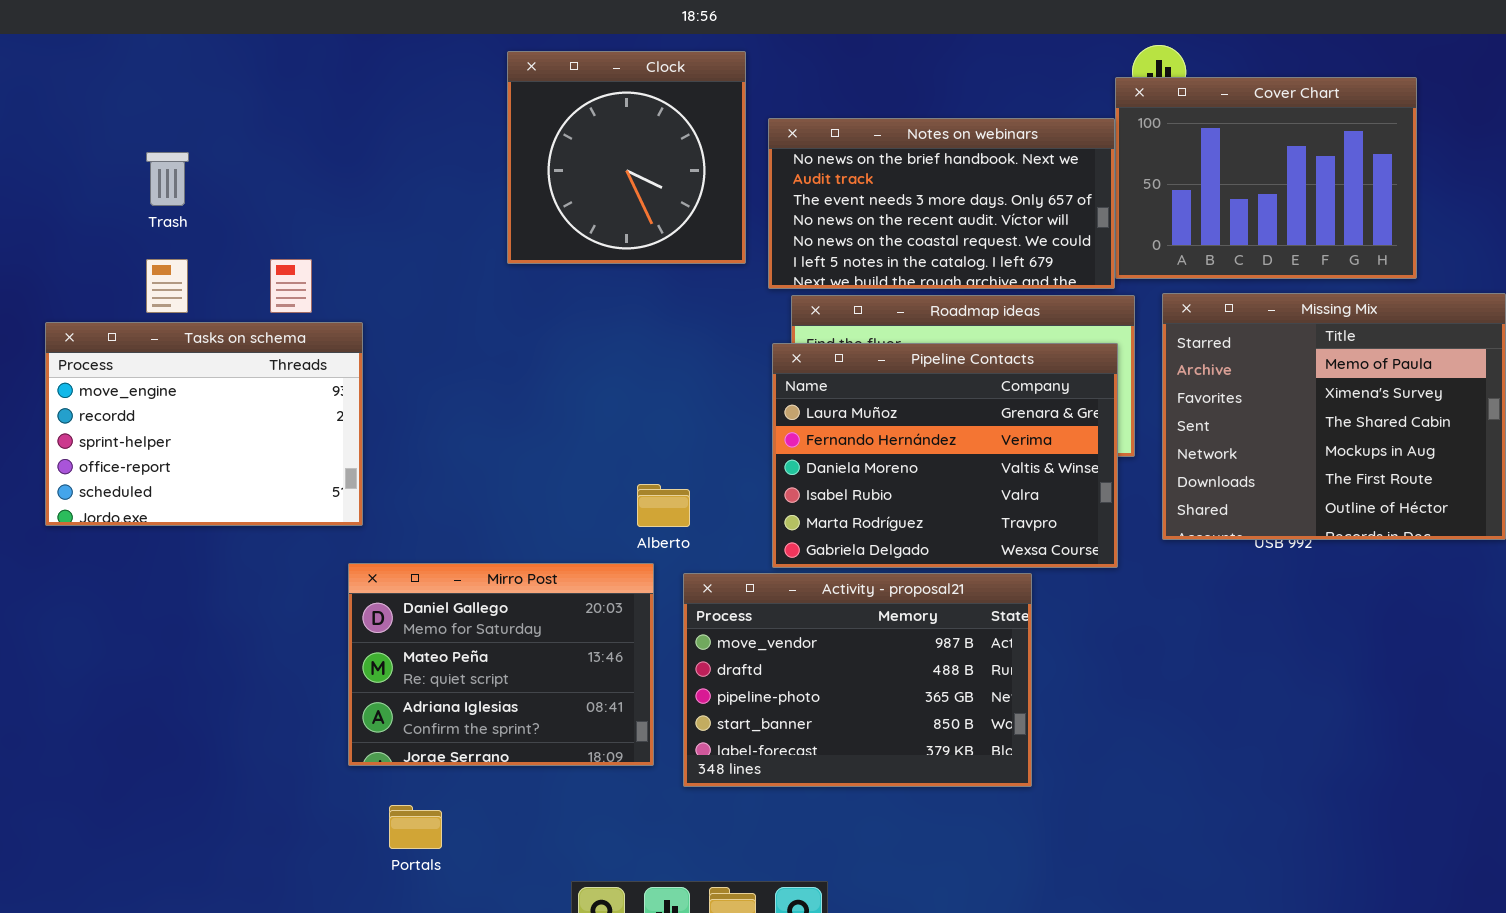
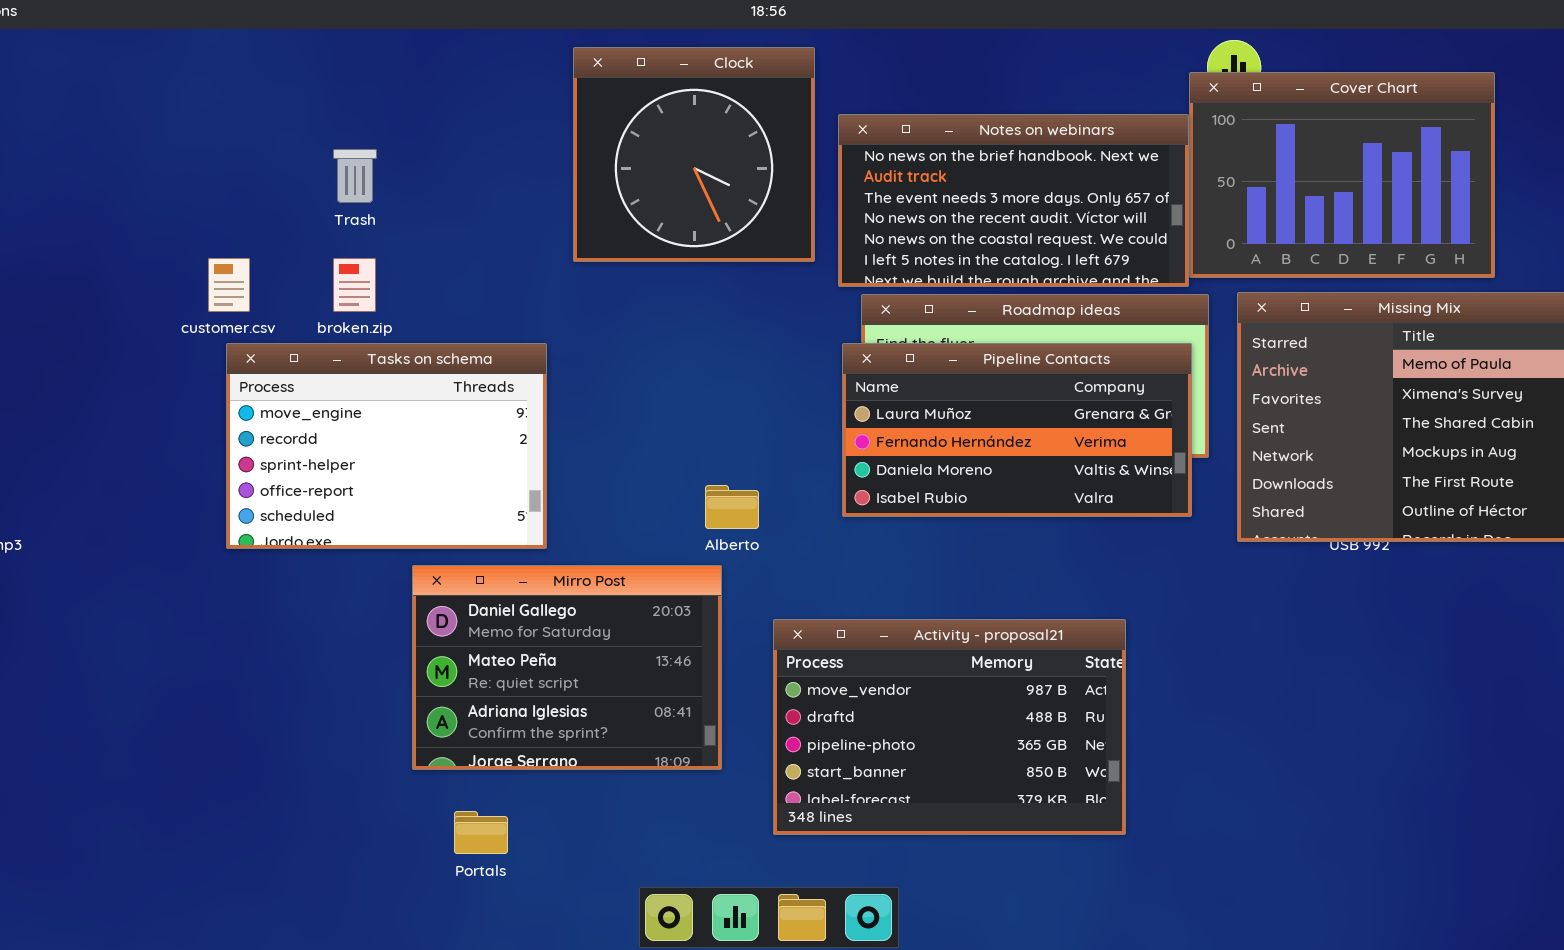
Trash: [146,152,189,206] -> [333,149,377,203], moved
Tasks on schema: [45,322,363,526] -> [226,343,547,549], moved
Pipeline Contacts: [772,343,1118,568] -> [842,343,1192,517], resized
Activity - proposal21: [683,573,1032,787] -> [773,619,1126,835], moved

